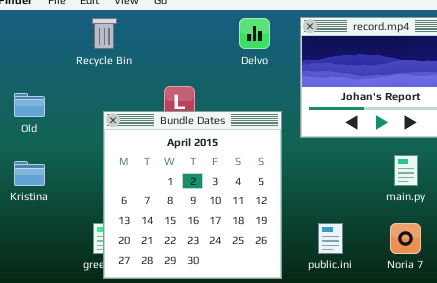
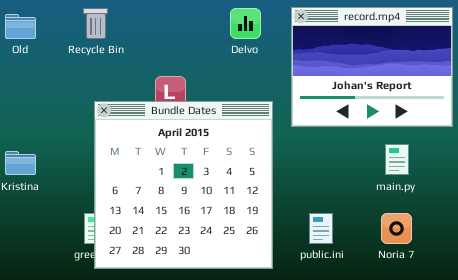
Old: [14,93,45,117] -> [5,14,36,39], moved

